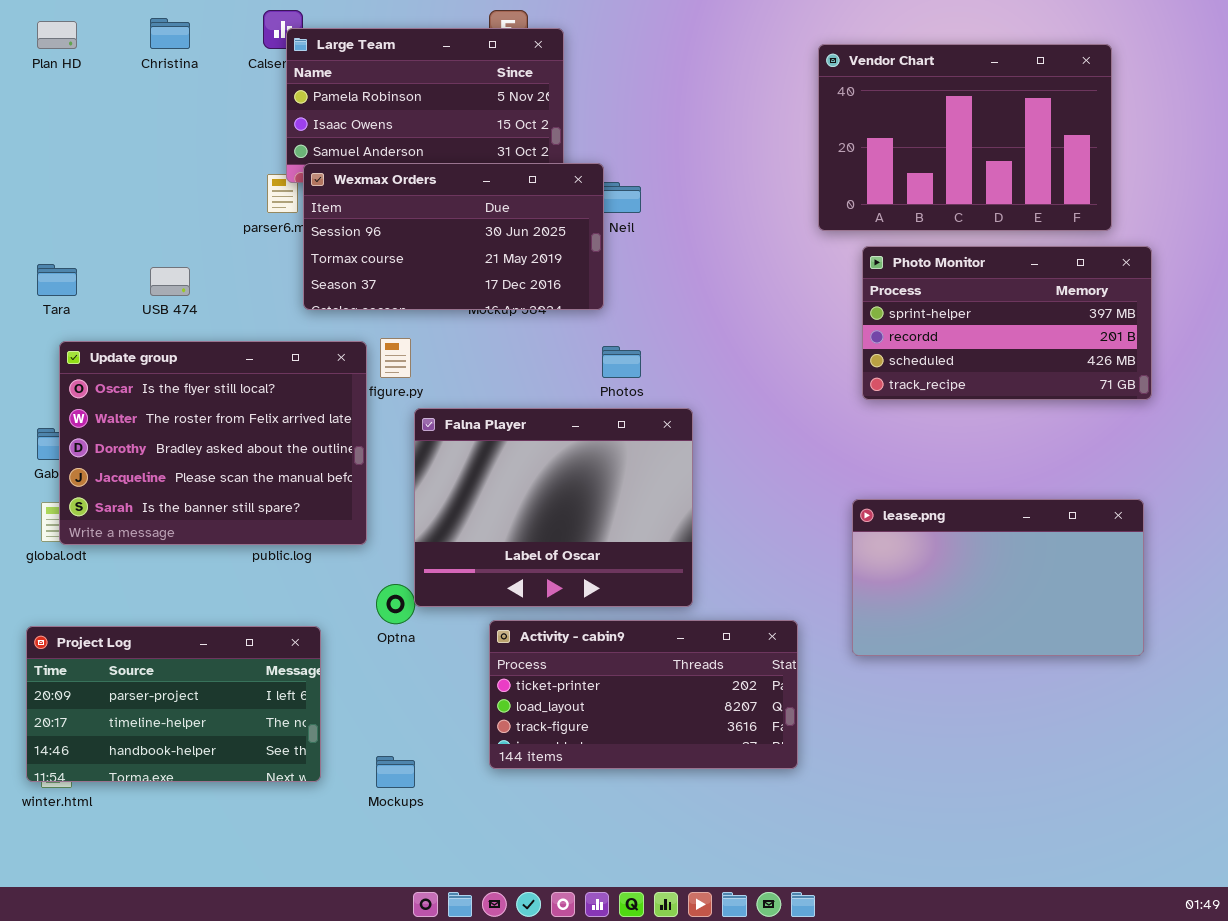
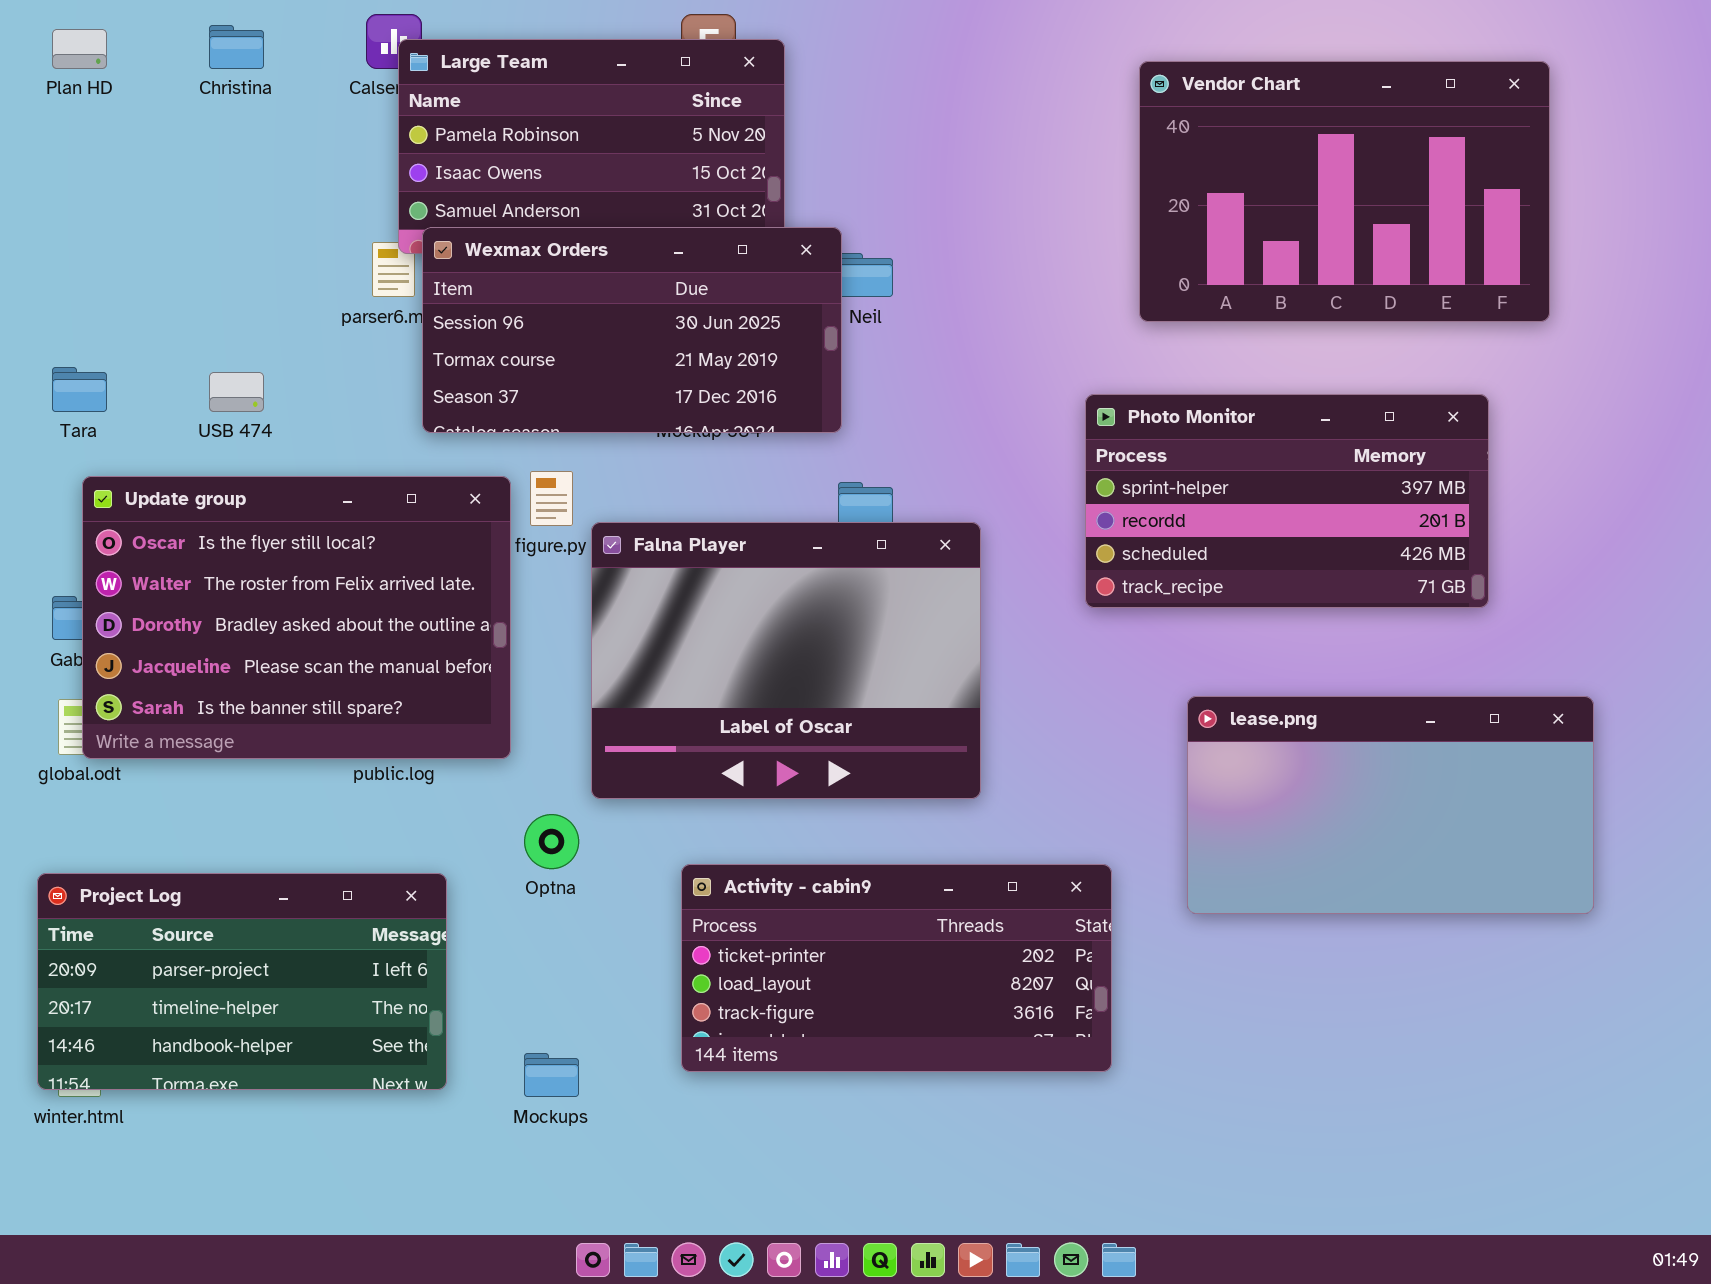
Photo Monitor: [862,246,1152,400] -> [1085,394,1489,608], moved
Falna Player: [414,408,693,607] -> [591,522,981,799], moved

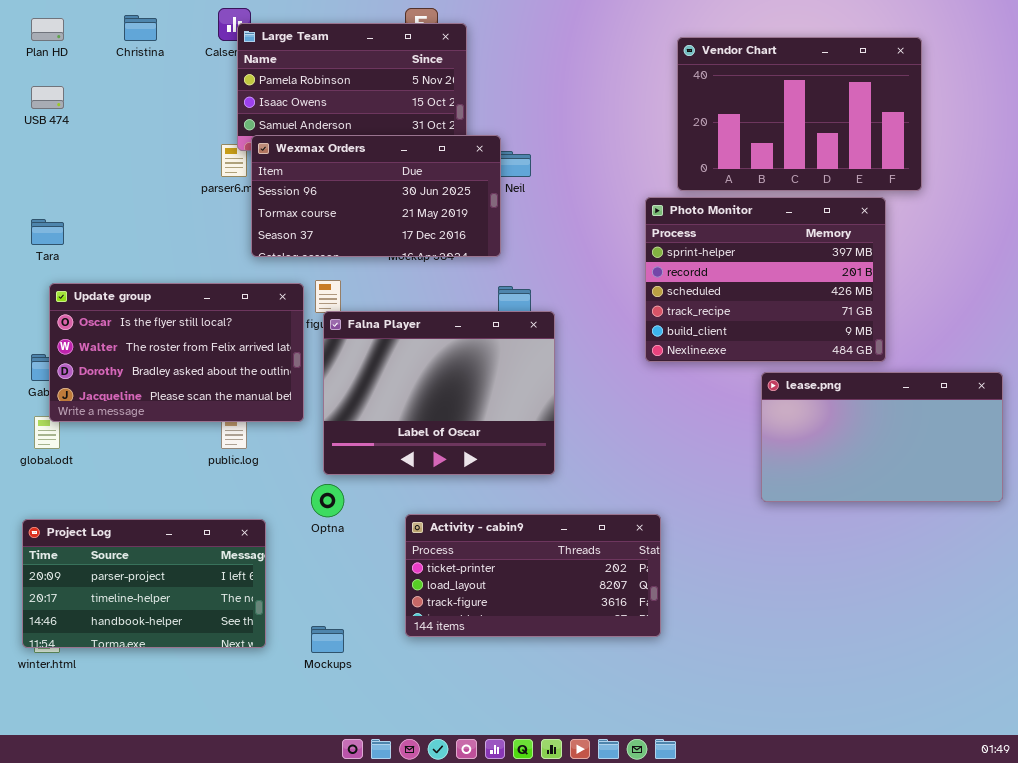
USB 474: [209,372,264,412] -> [31,86,64,109], moved
Photo Monitor: [1085,394,1489,608] -> [645,197,886,362], resized
Update group: [82,476,511,759] -> [49,283,304,422], resized
Falna Player: [591,522,981,799] -> [323,311,555,475], moved
lease.png: [1187,696,1594,914] -> [761,372,1003,502], moved

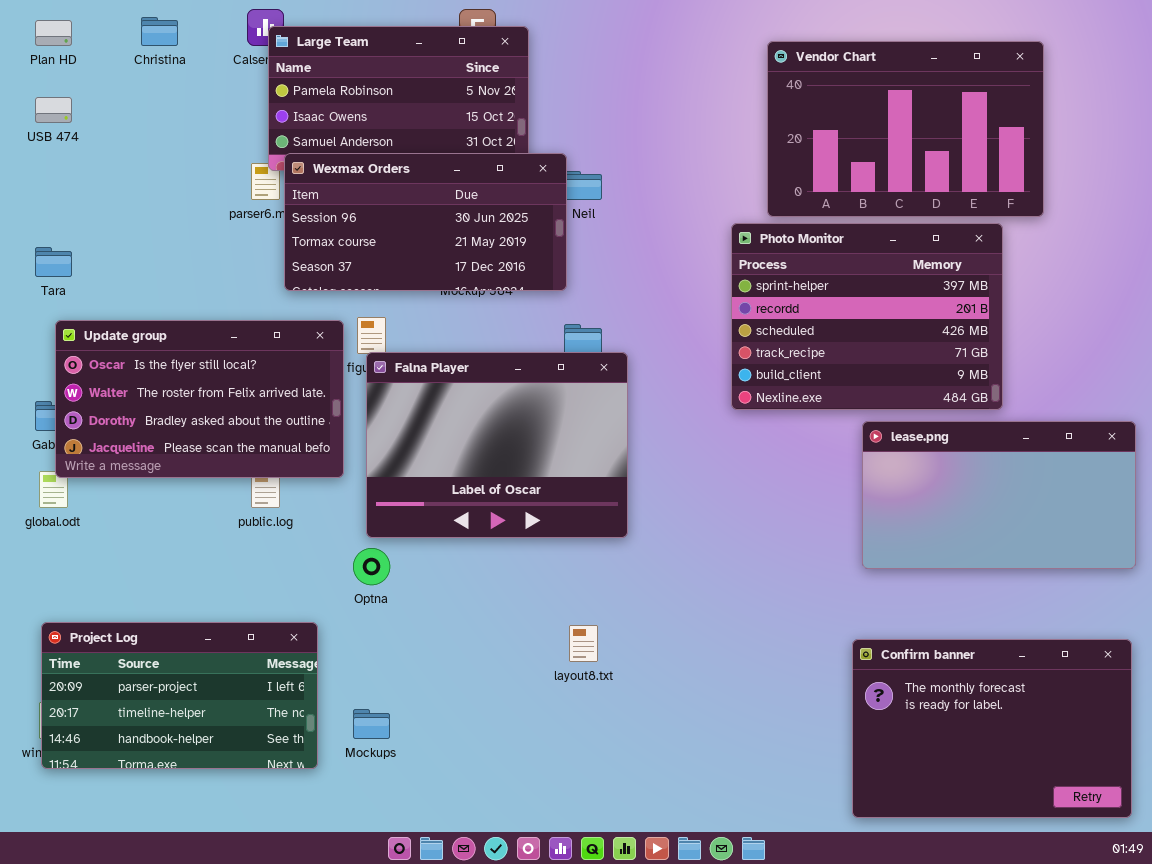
Activity - cabin9: [405,514,661,637] -> none, closed
Project Log: [22,519,266,648] -> [41,622,318,769], moved
Confirm banner: none -> [852,639,1132,818], opened

